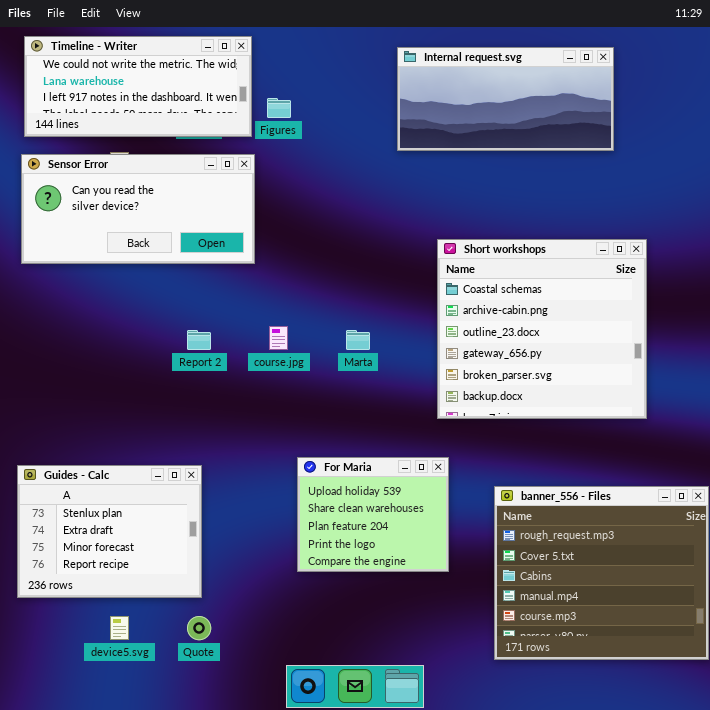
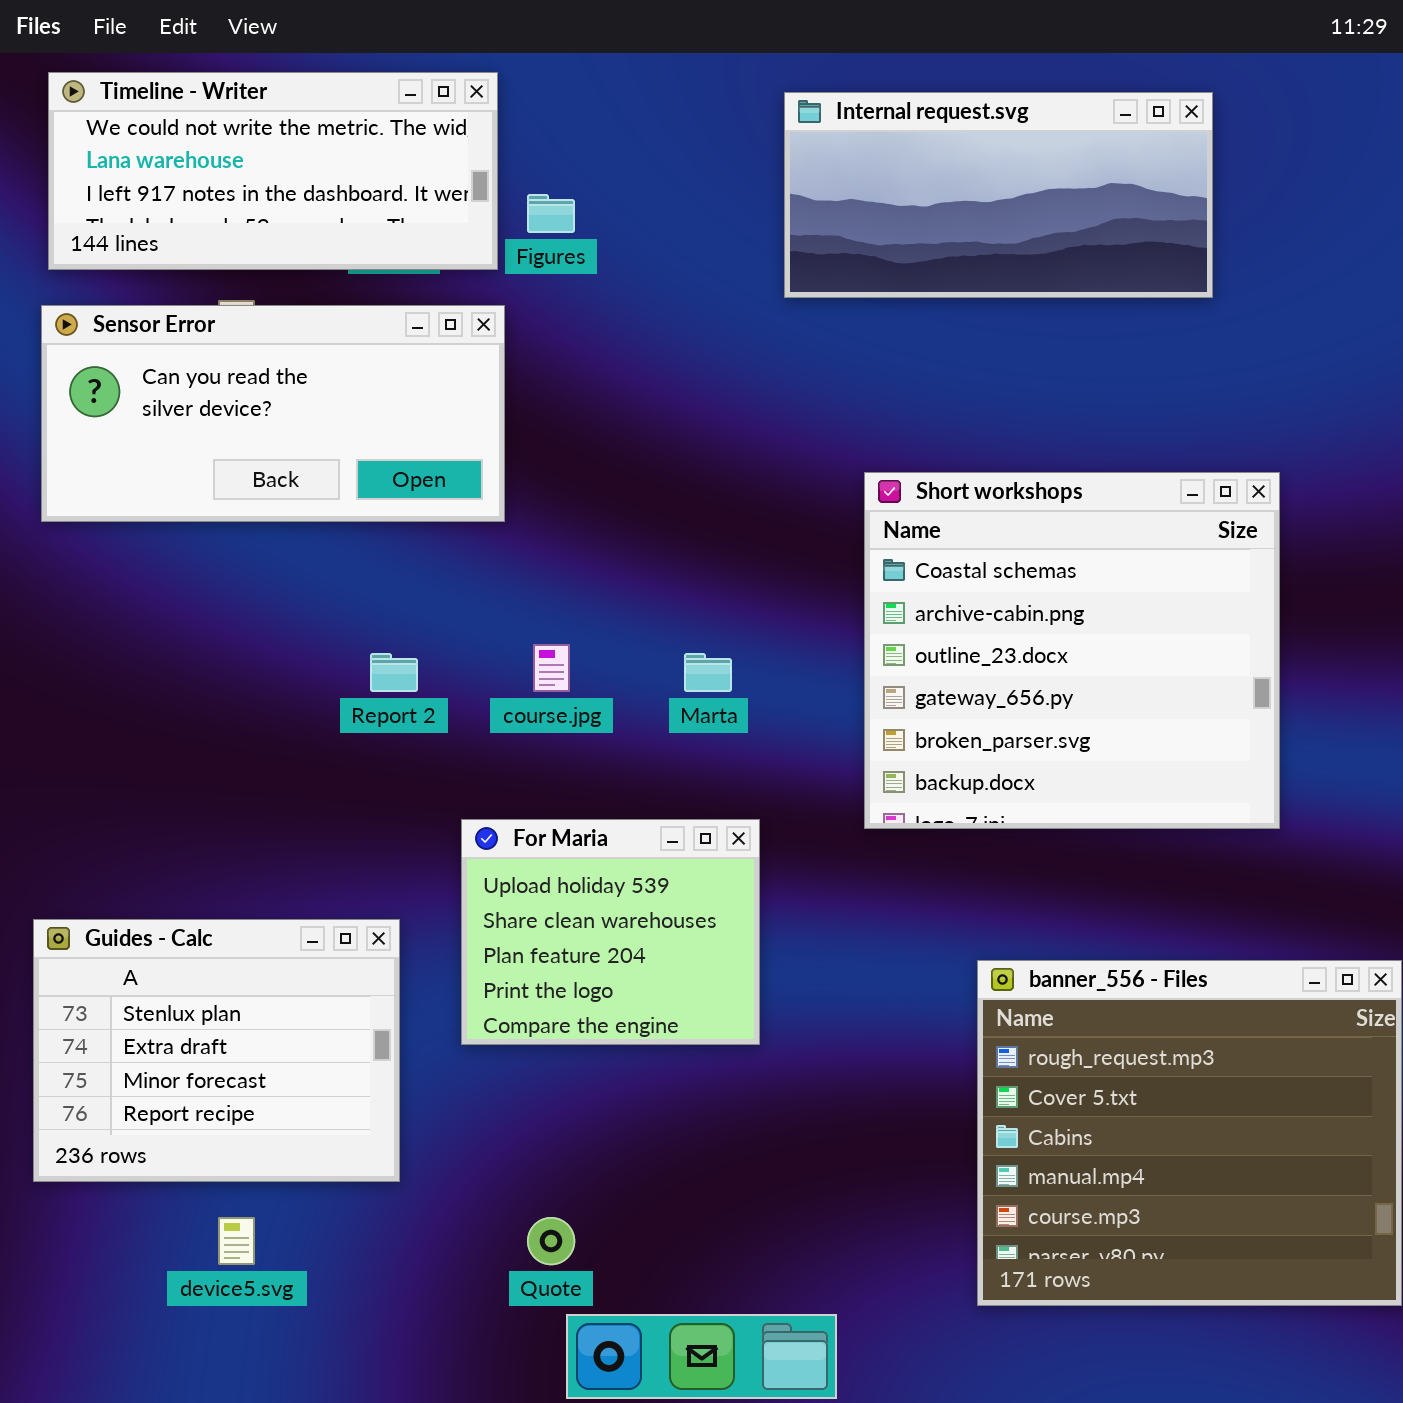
For Maria: [297,457,449,572] -> [461,819,760,1045], moved
Quote: [187,616,211,640] -> [527,1217,575,1265], moved

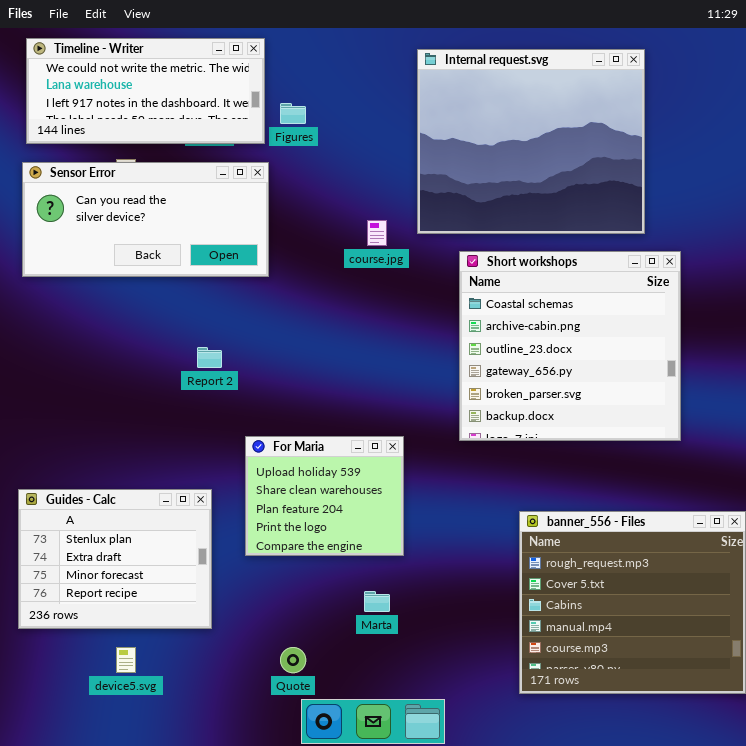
Internal request.svg: [784,92,1213,298] -> [417,49,645,234], resized
course.jpg: [533,644,570,692] -> [367,220,387,246], moved
Marta: [684,653,732,692] -> [364,591,390,612], moved

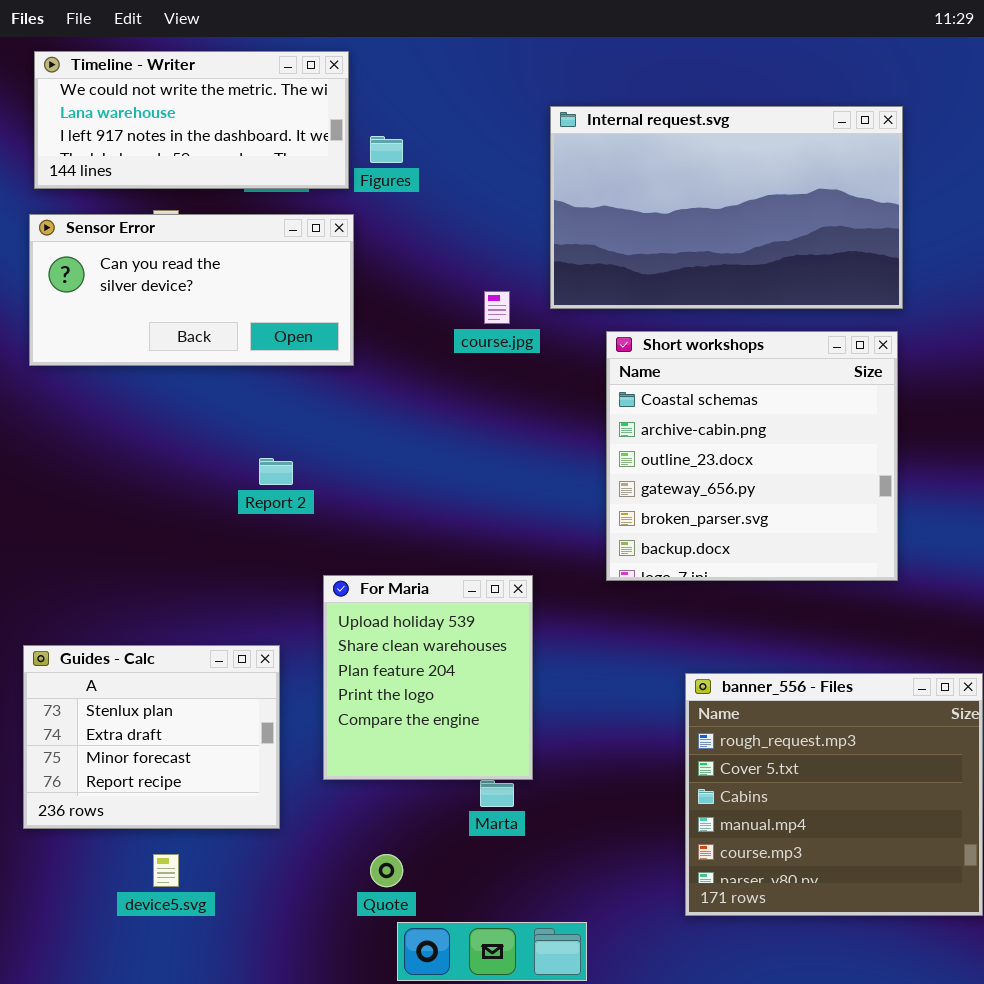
Internal request.svg: [417,49,645,234] -> [550,106,903,309], resized
For Maria: [245,436,404,556] -> [323,575,533,780], resized

